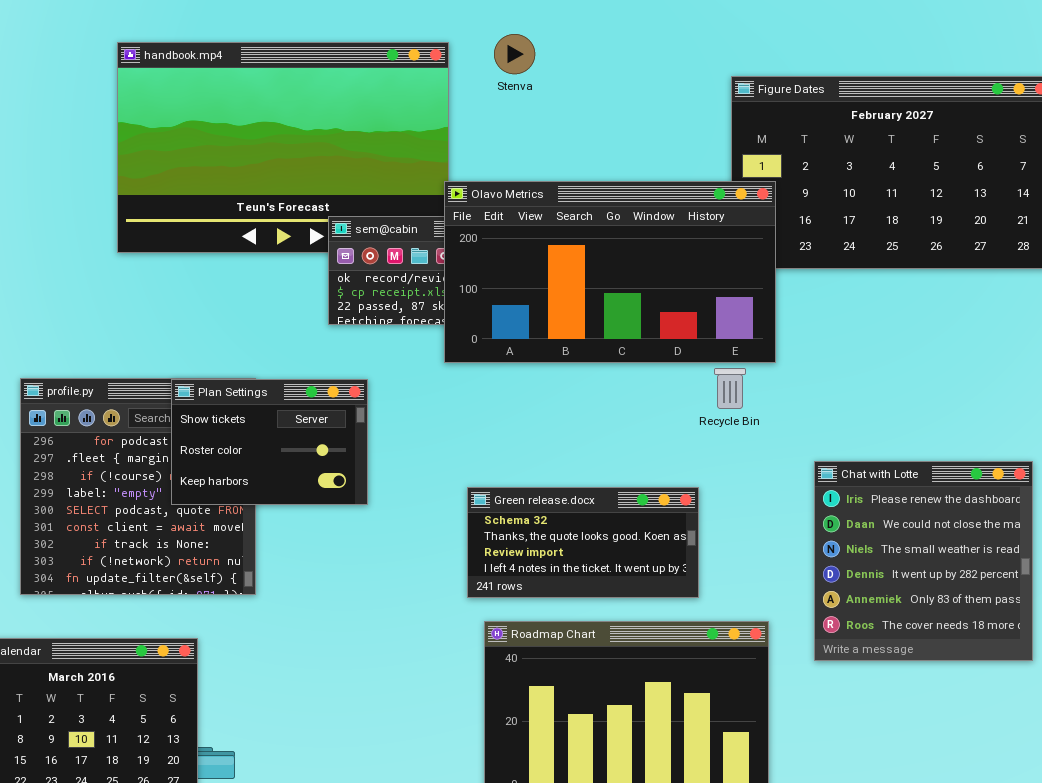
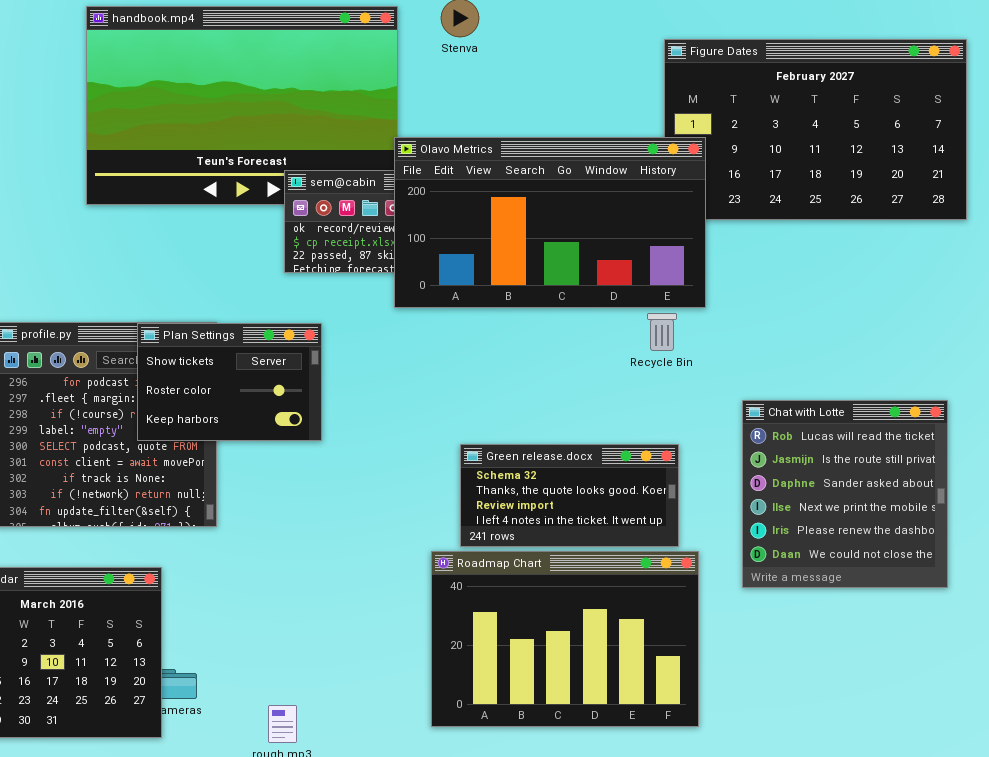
Chat with Lotte: [814,461,1033,661] -> [742,400,948,588], scrolled up 4 rows
Green release.docx: [467,487,699,598] -> [460,444,679,547], moved

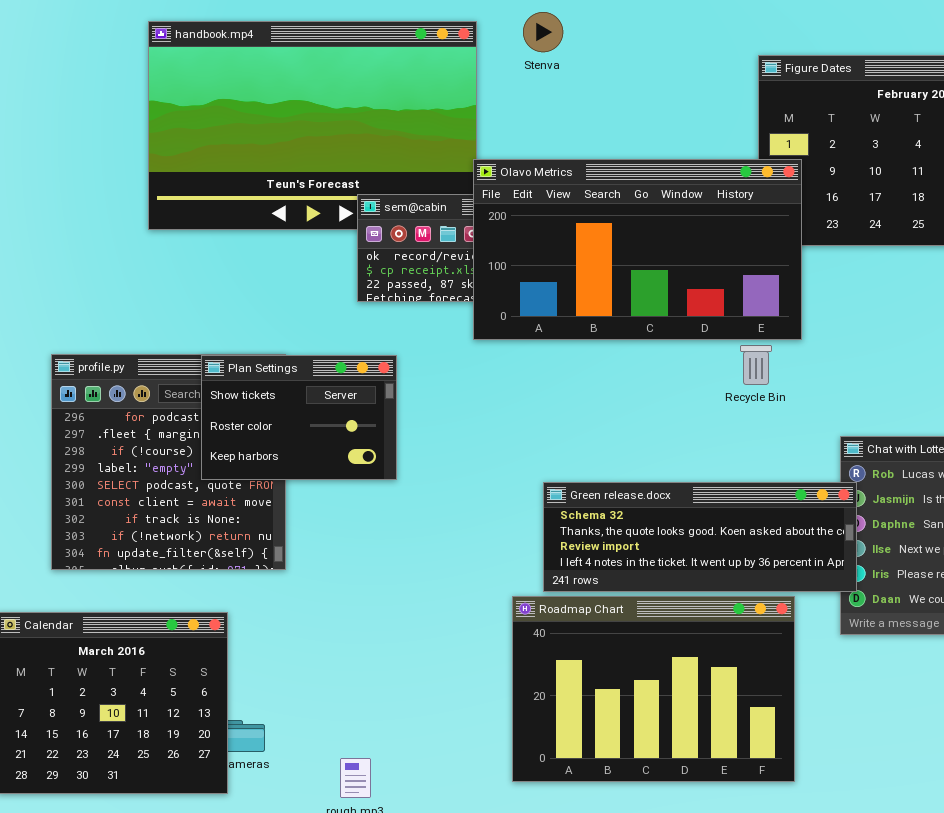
Green release.docx: [460,444,679,547] -> [543,482,857,592], resized

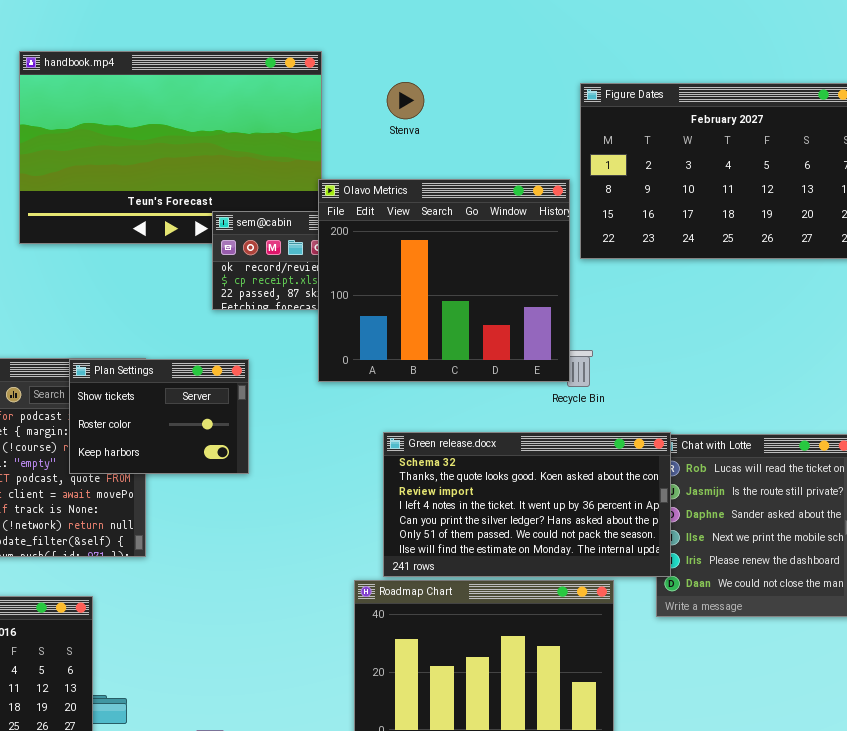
Stenva: [523,12,563,52] -> [387,82,424,119], moved
Olavo Metrics: [473,159,802,340] -> [318,179,570,382], resized
Green release.docx: [543,482,857,592] -> [383,432,671,577], resized

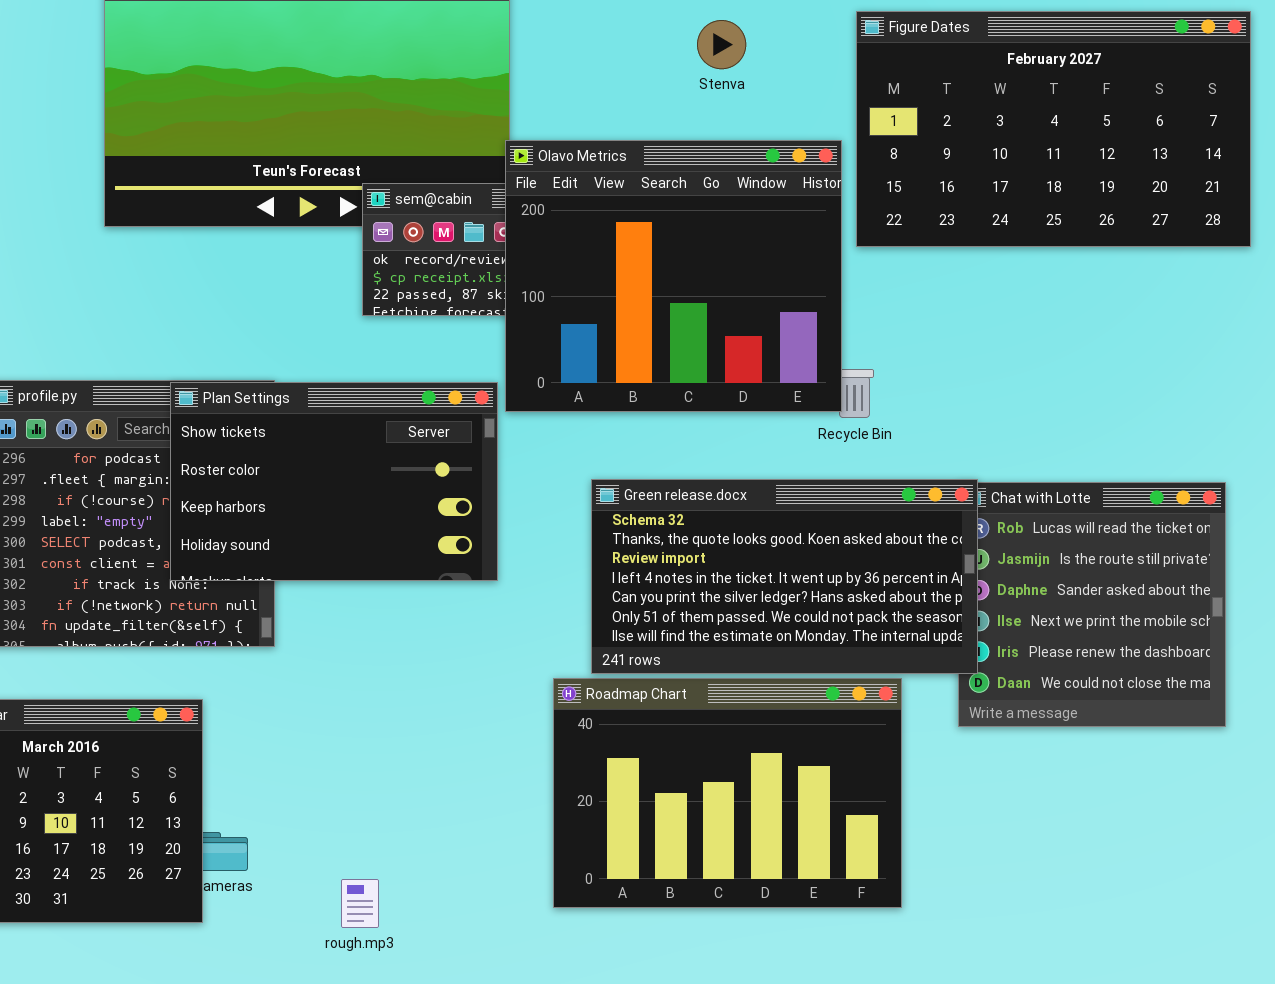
Stenva: [387,82,424,119] -> [697,20,746,69], moved
Plan Settings: [69,359,249,474] -> [170,382,498,581], resized

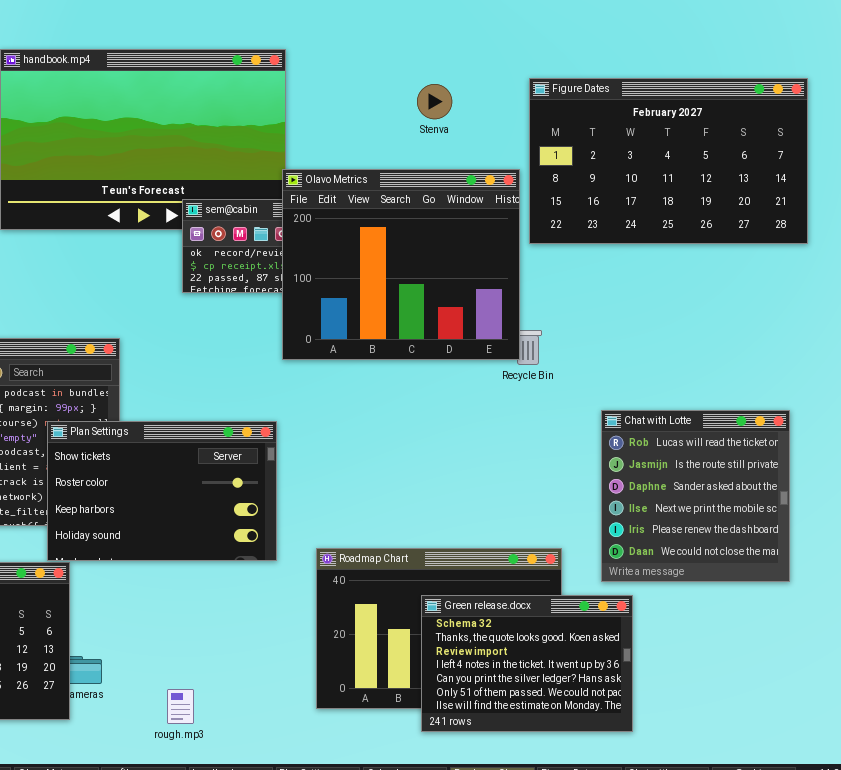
Plan Settings: [170,382,498,581] -> [47,421,277,561], moved
Green release.docx: [591,479,978,674] -> [421,595,633,732], moved, resized

